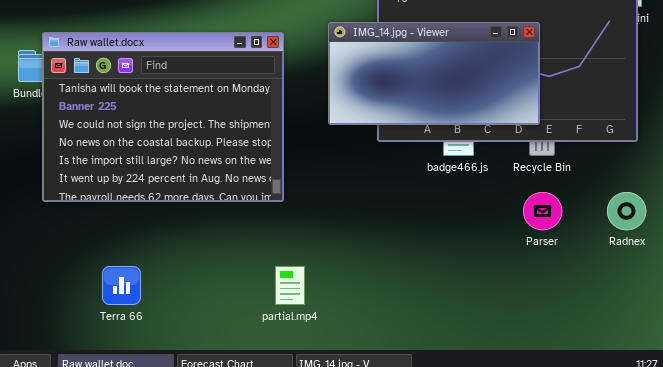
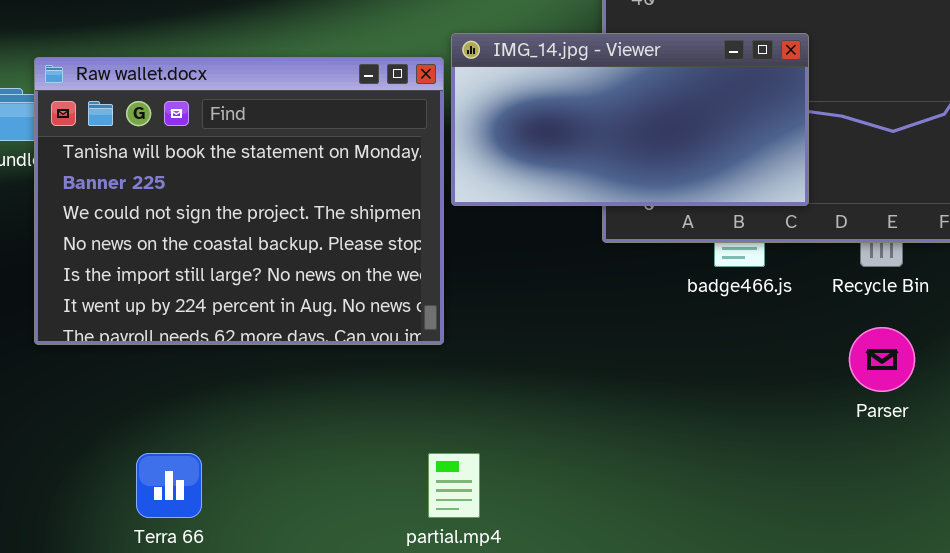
IMG_14.jpg - Viewer: [328,22,540,125] -> [451,33,809,206], moved

